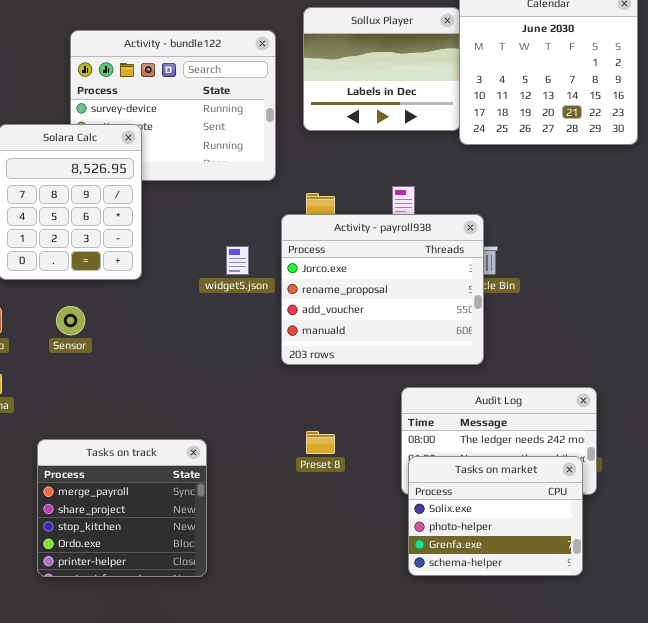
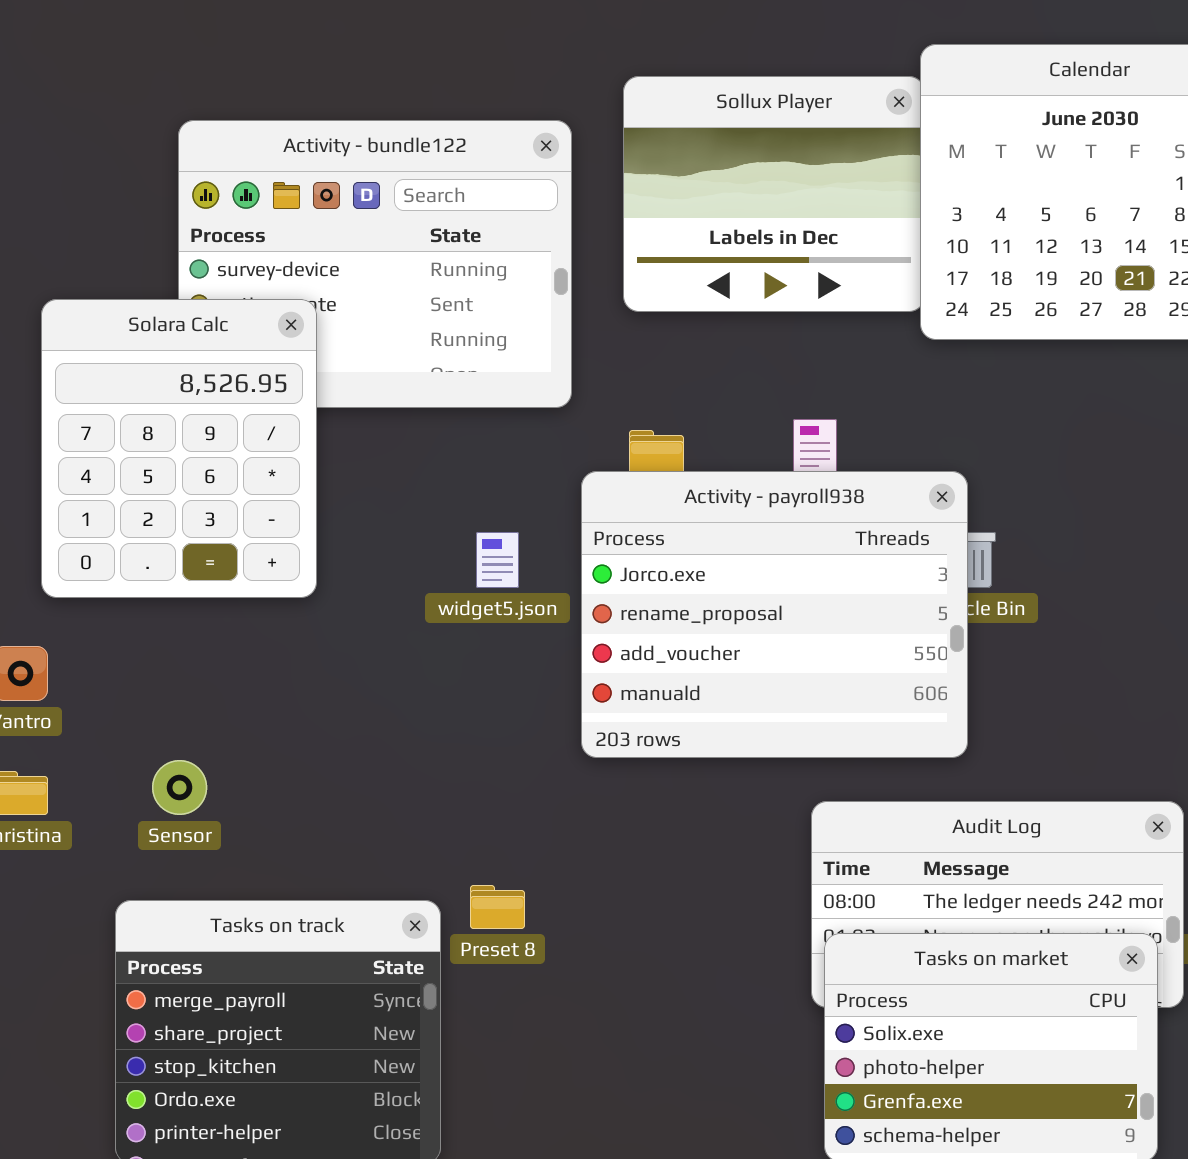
Sensor: [56,306,85,335] -> [152,760,207,815], moved
Preset 8: [306,431,335,454] -> [470,885,525,929], moved

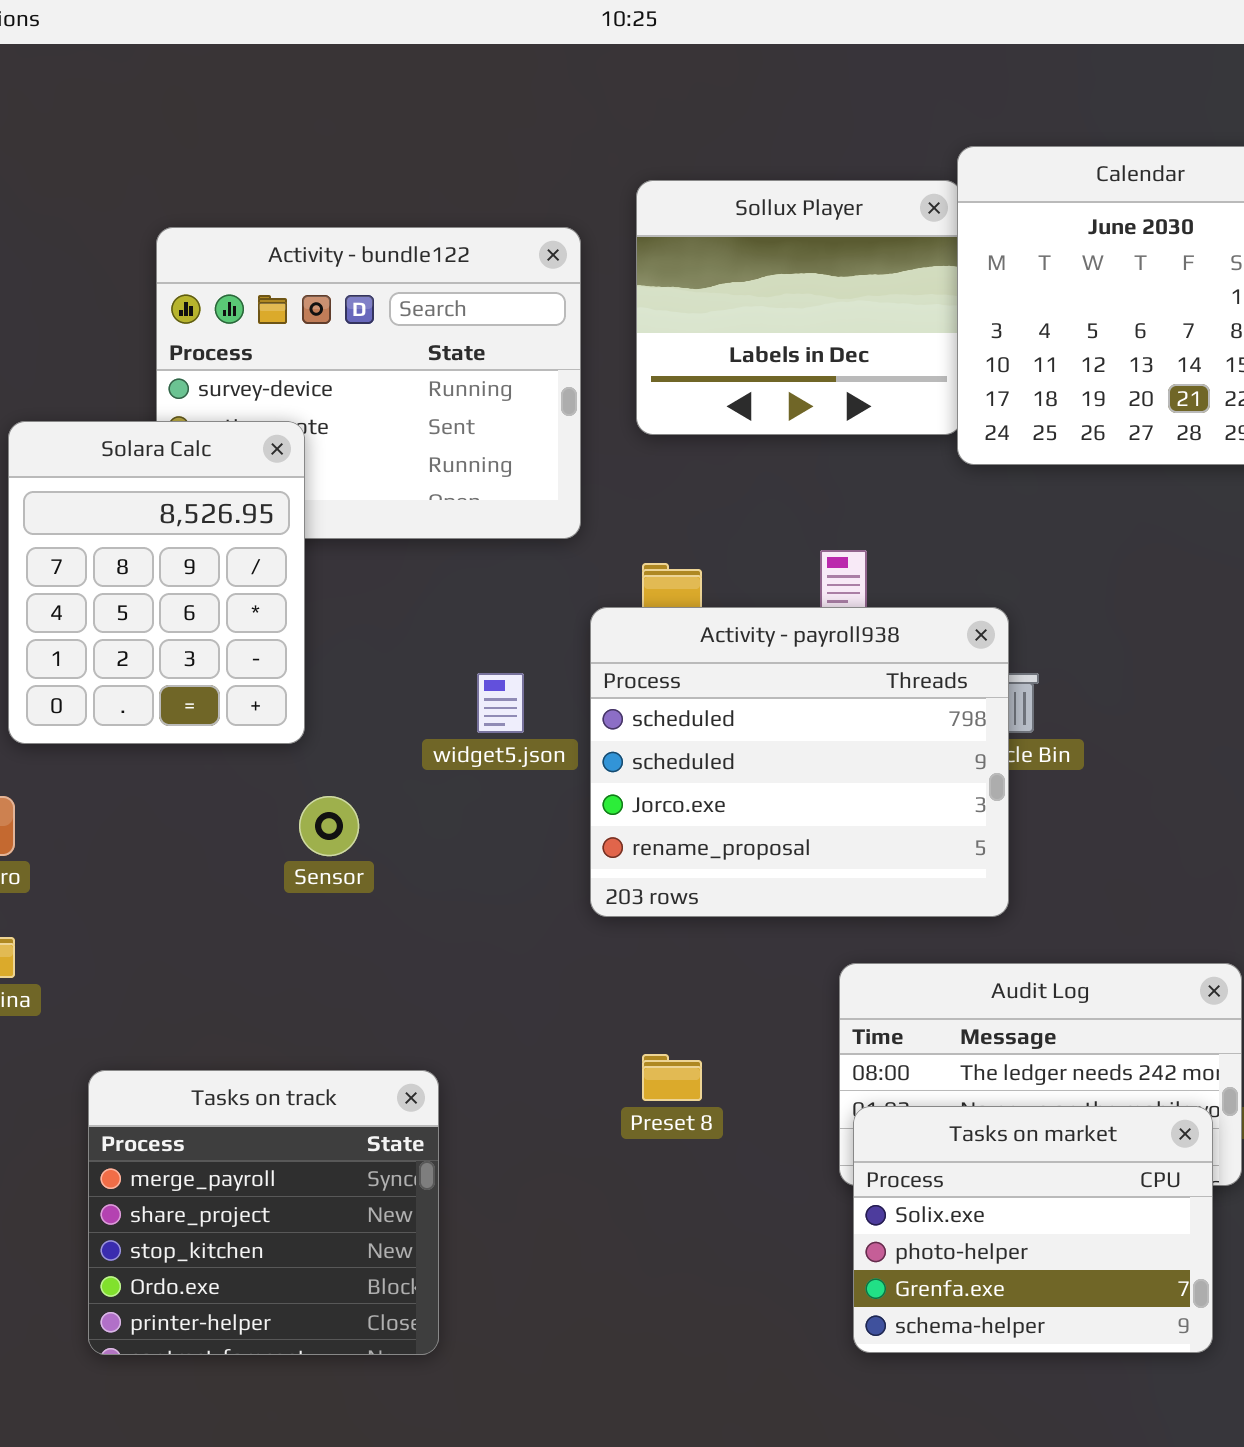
Activity - payroll938: [581,471,968,758] -> [590,607,1009,917], scrolled up 2 rows
Sensor: [152,760,207,815] -> [299,796,359,856], moved
Preset 8: [470,885,525,929] -> [642,1054,702,1101], moved

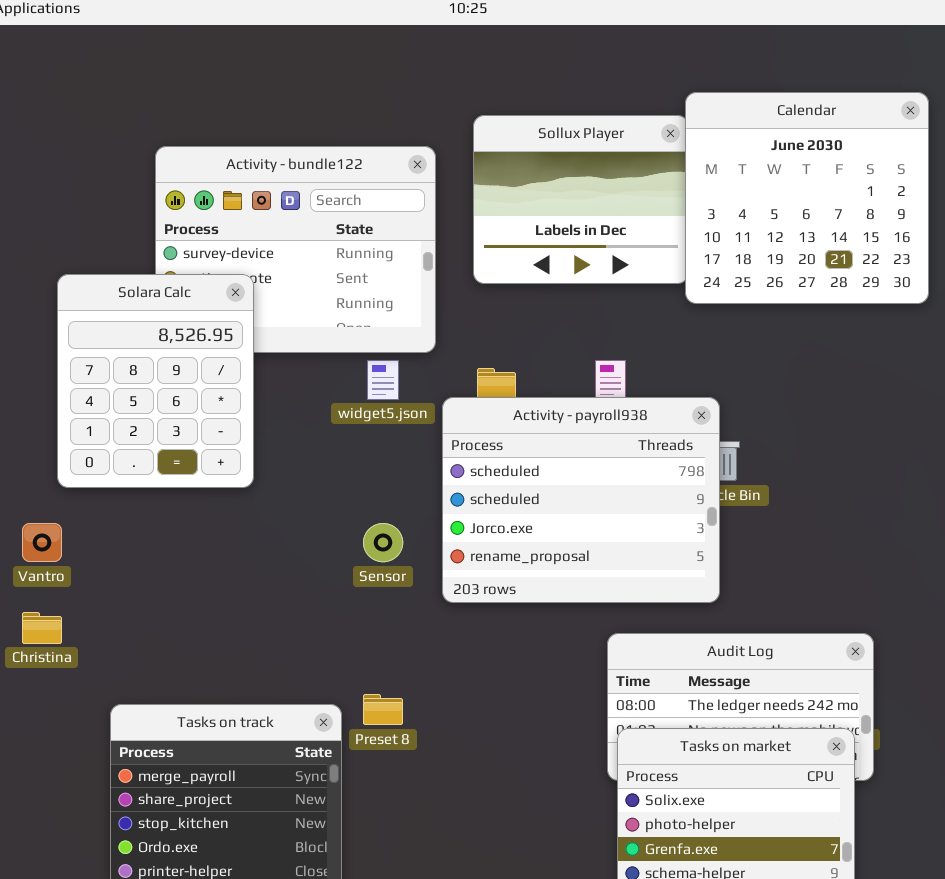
widget5.json: [477,673,524,733] -> [367,360,399,400], moved
Sensor: [299,796,359,856] -> [363,523,403,562], moved
Preset 8: [642,1054,702,1101] -> [363,694,403,725], moved

